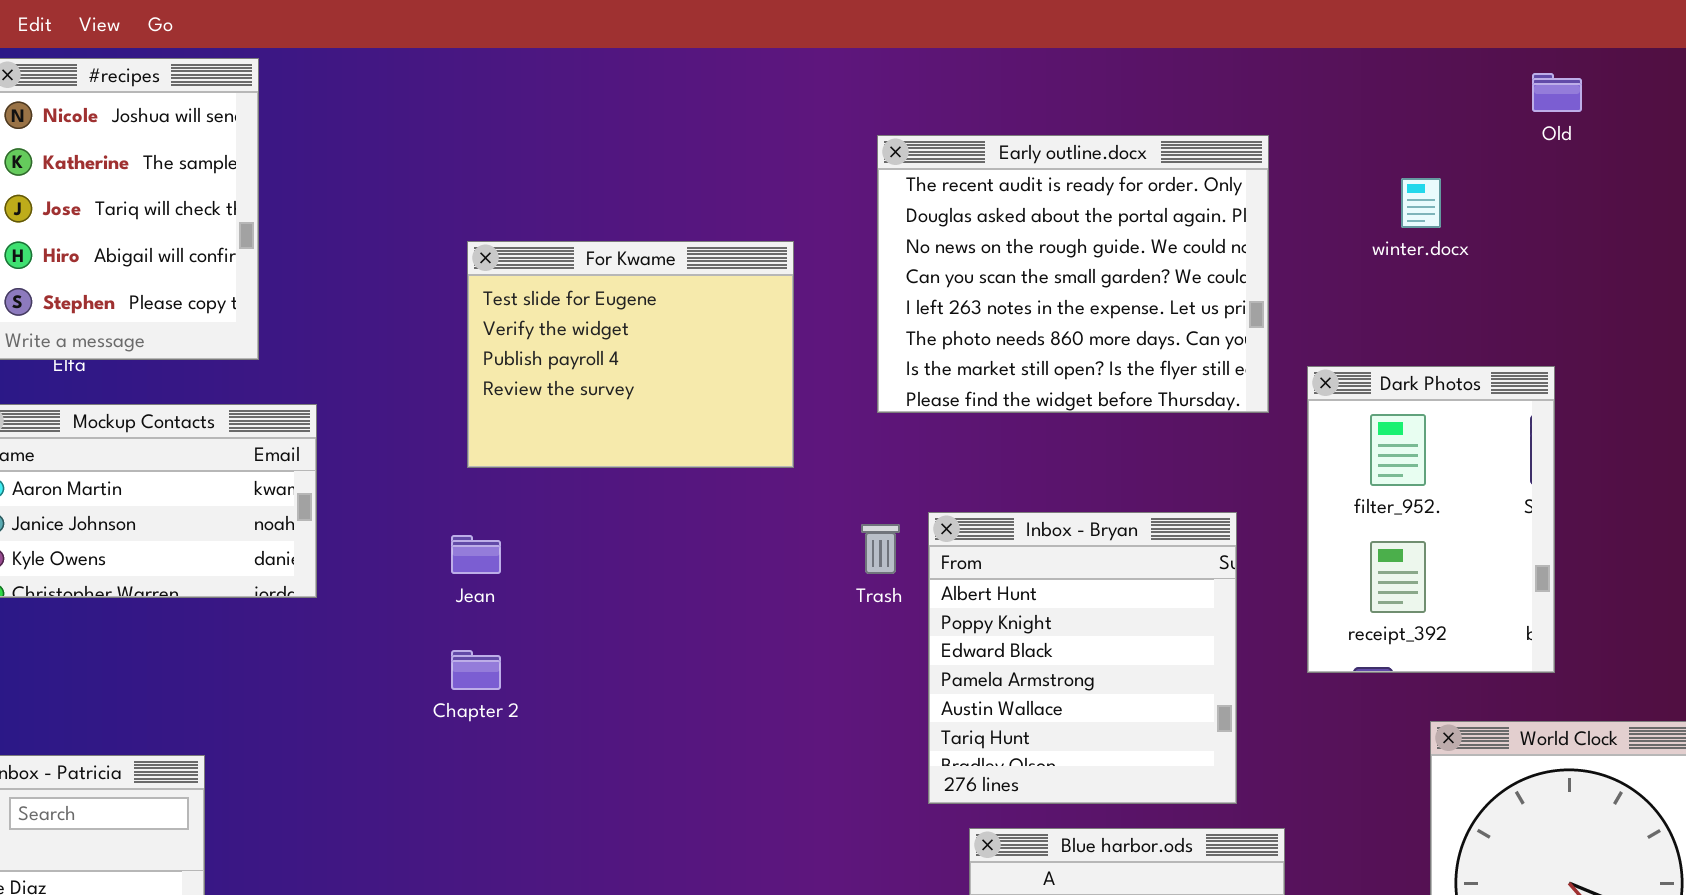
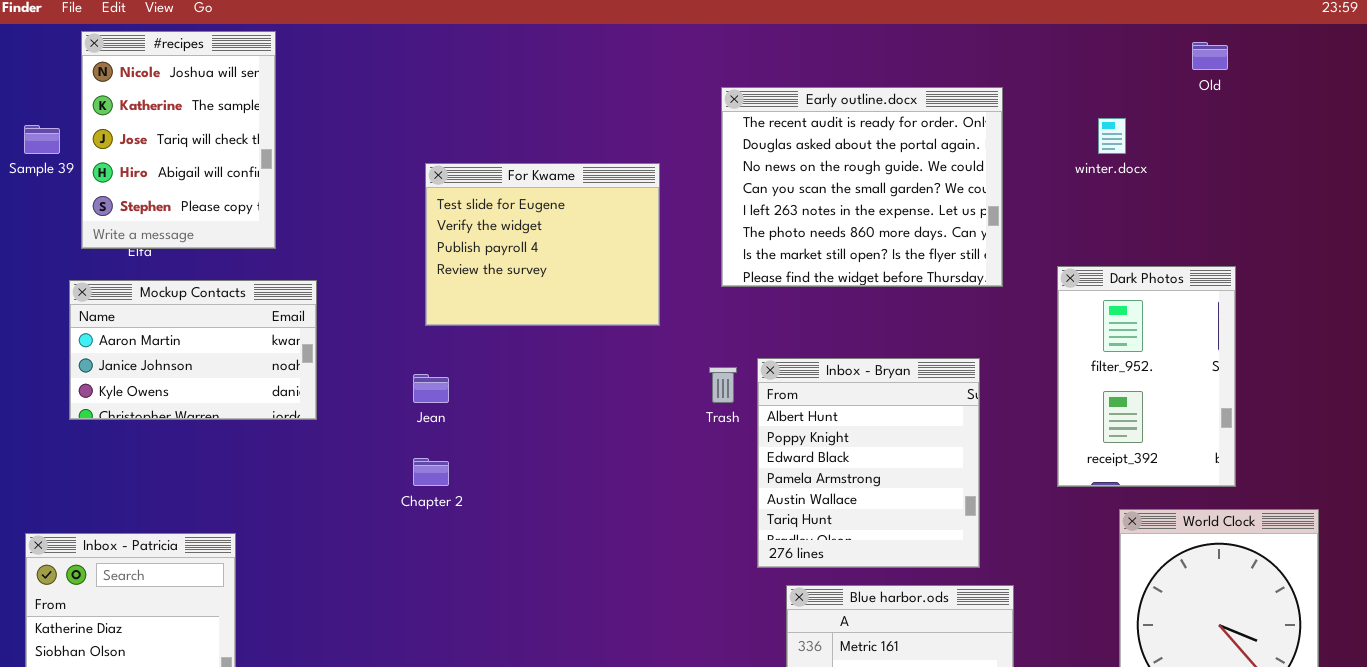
Dark Photos: [1307,366,1555,673] -> [1057,266,1236,487], moved

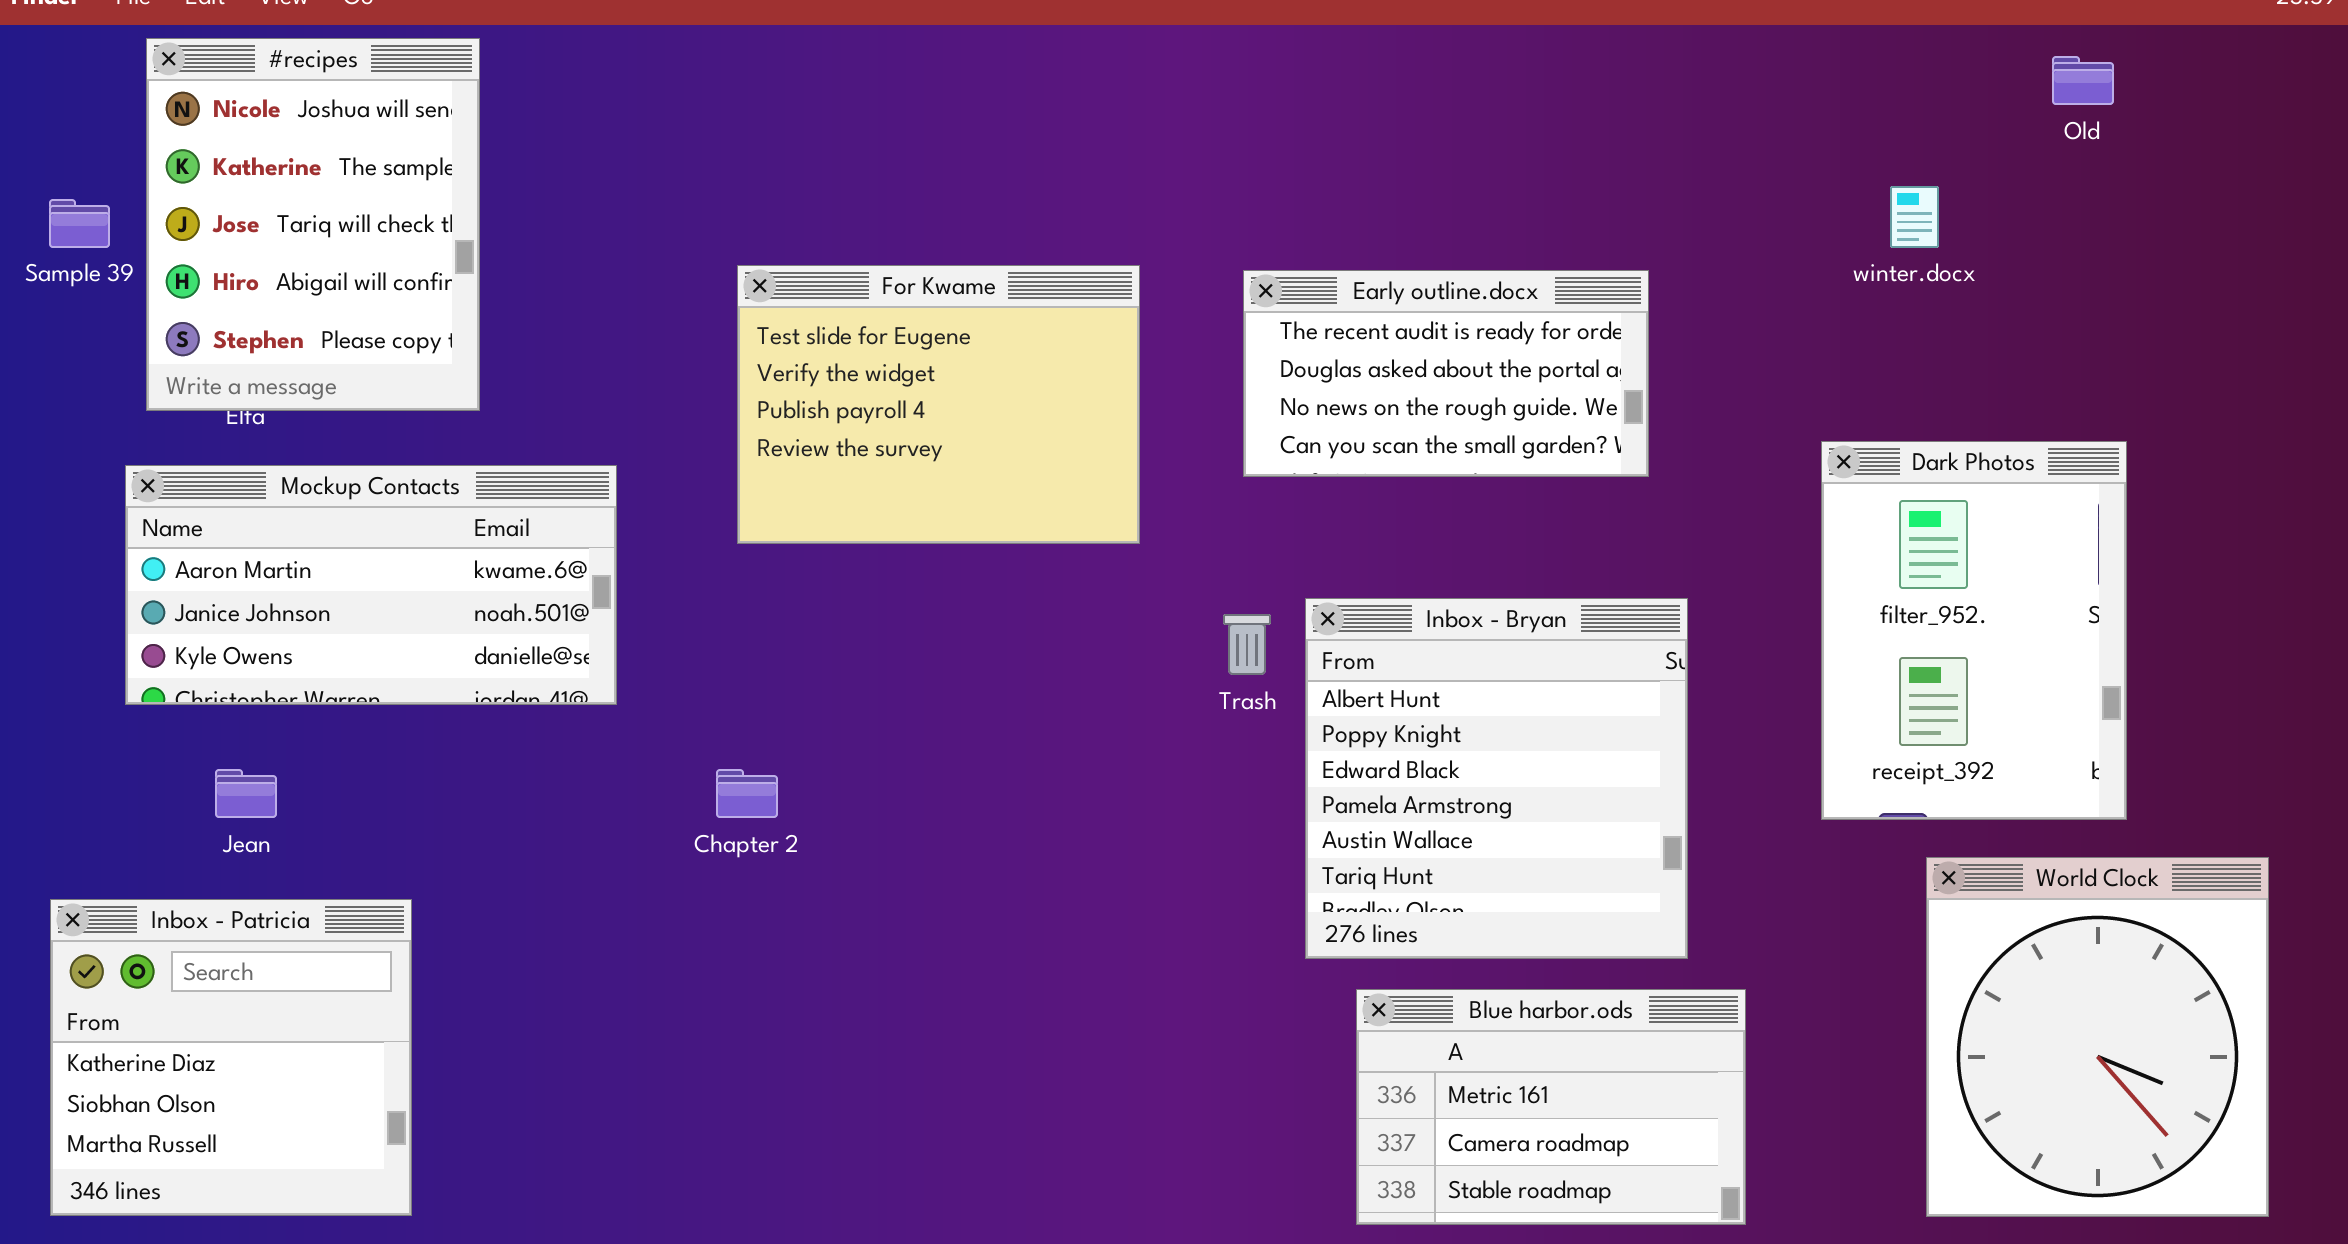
Early outline.docx: [721,87,1003,287] -> [1243,270,1649,477], resized
Mockup Contacts: [69,280,317,420] -> [125,465,617,705], resized
Jean: [413,374,449,403] -> [215,769,277,818], moved

